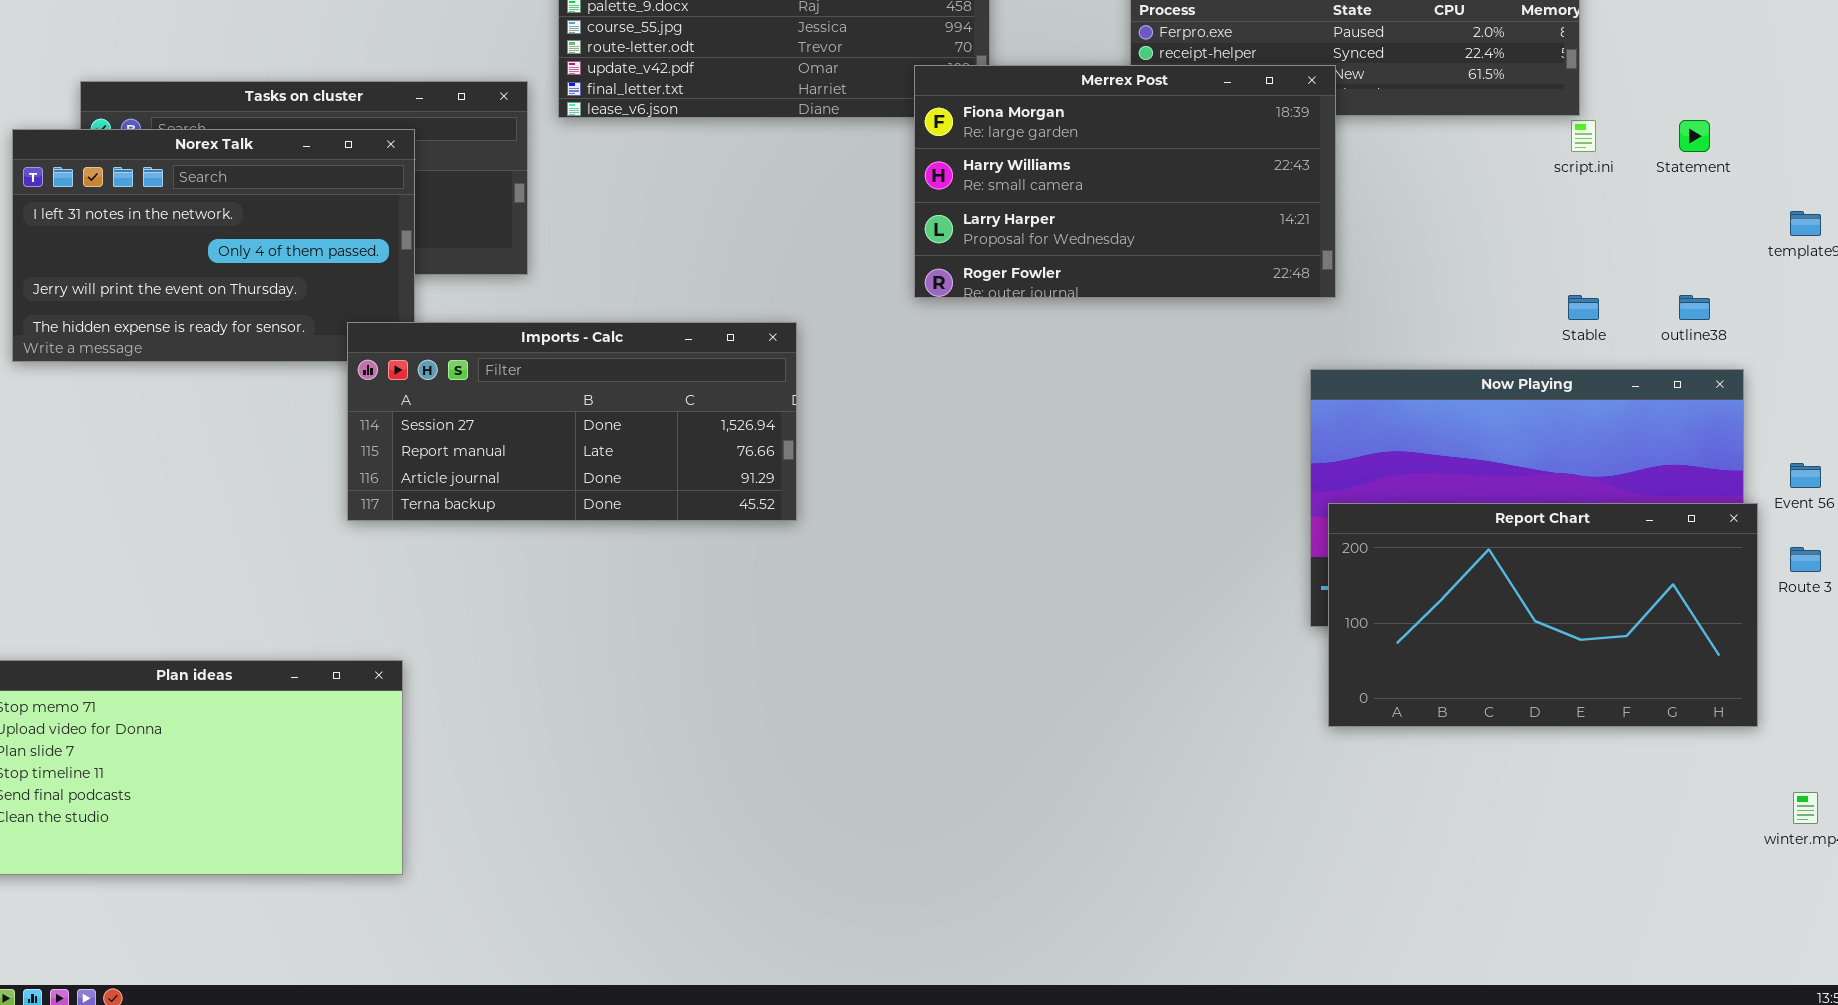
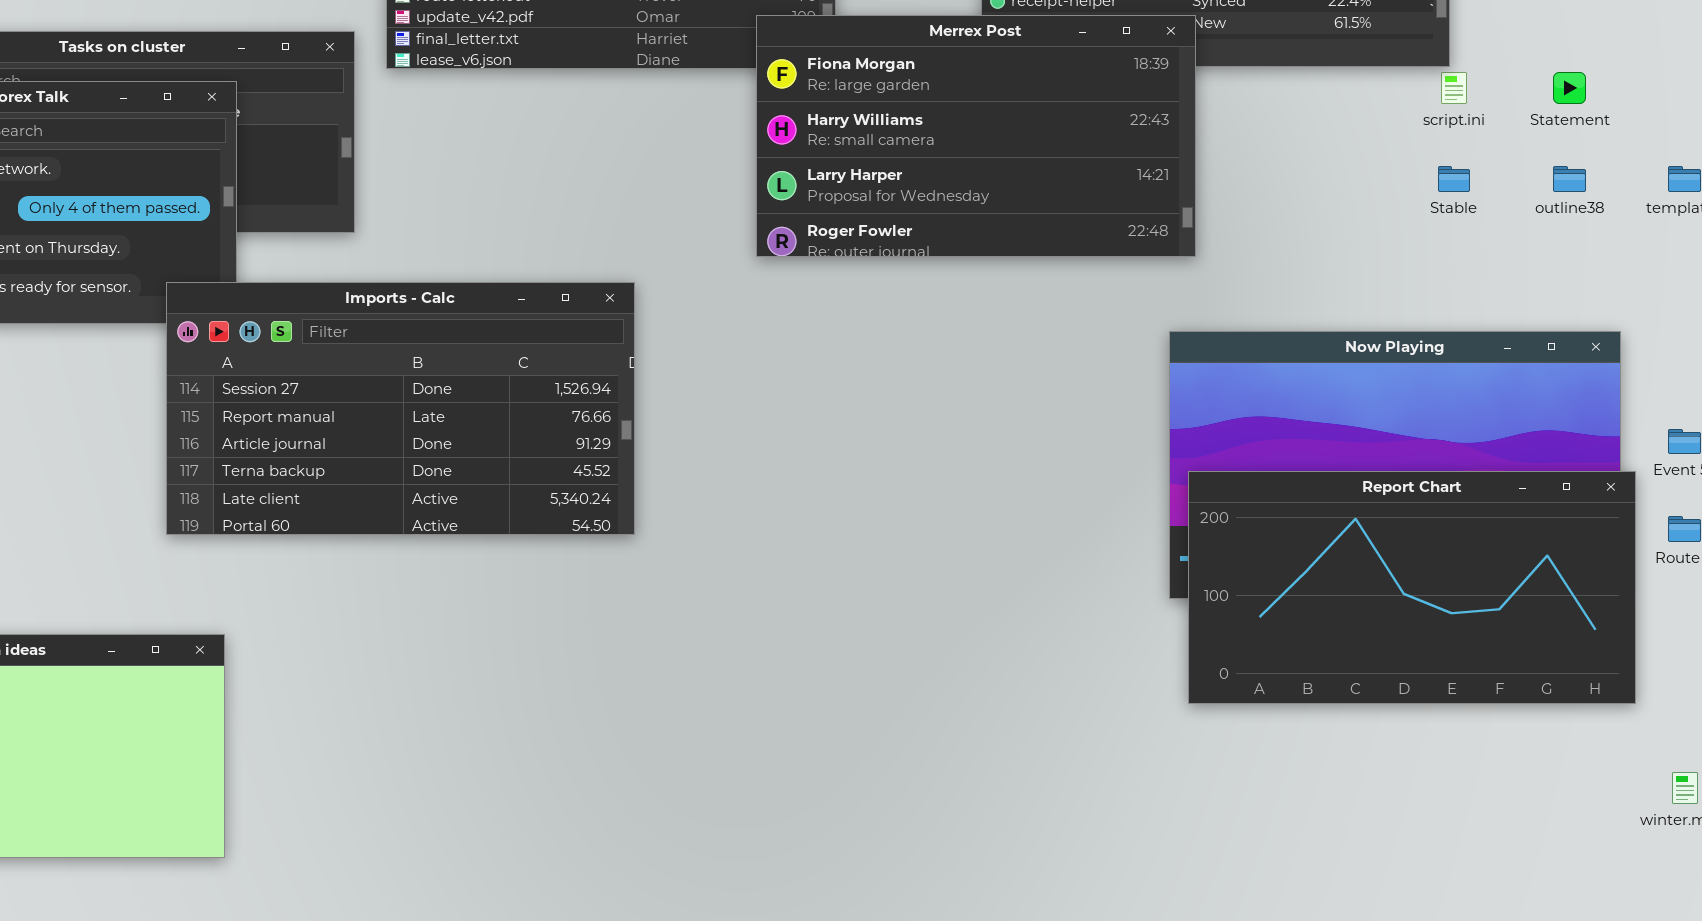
Stable: [1568,295,1599,320] -> [1438,166,1470,192], moved
outline38: [1679,295,1710,320] -> [1553,166,1586,192], moved
Imports - Calc: [347,322,797,521] -> [166,282,635,535], resized

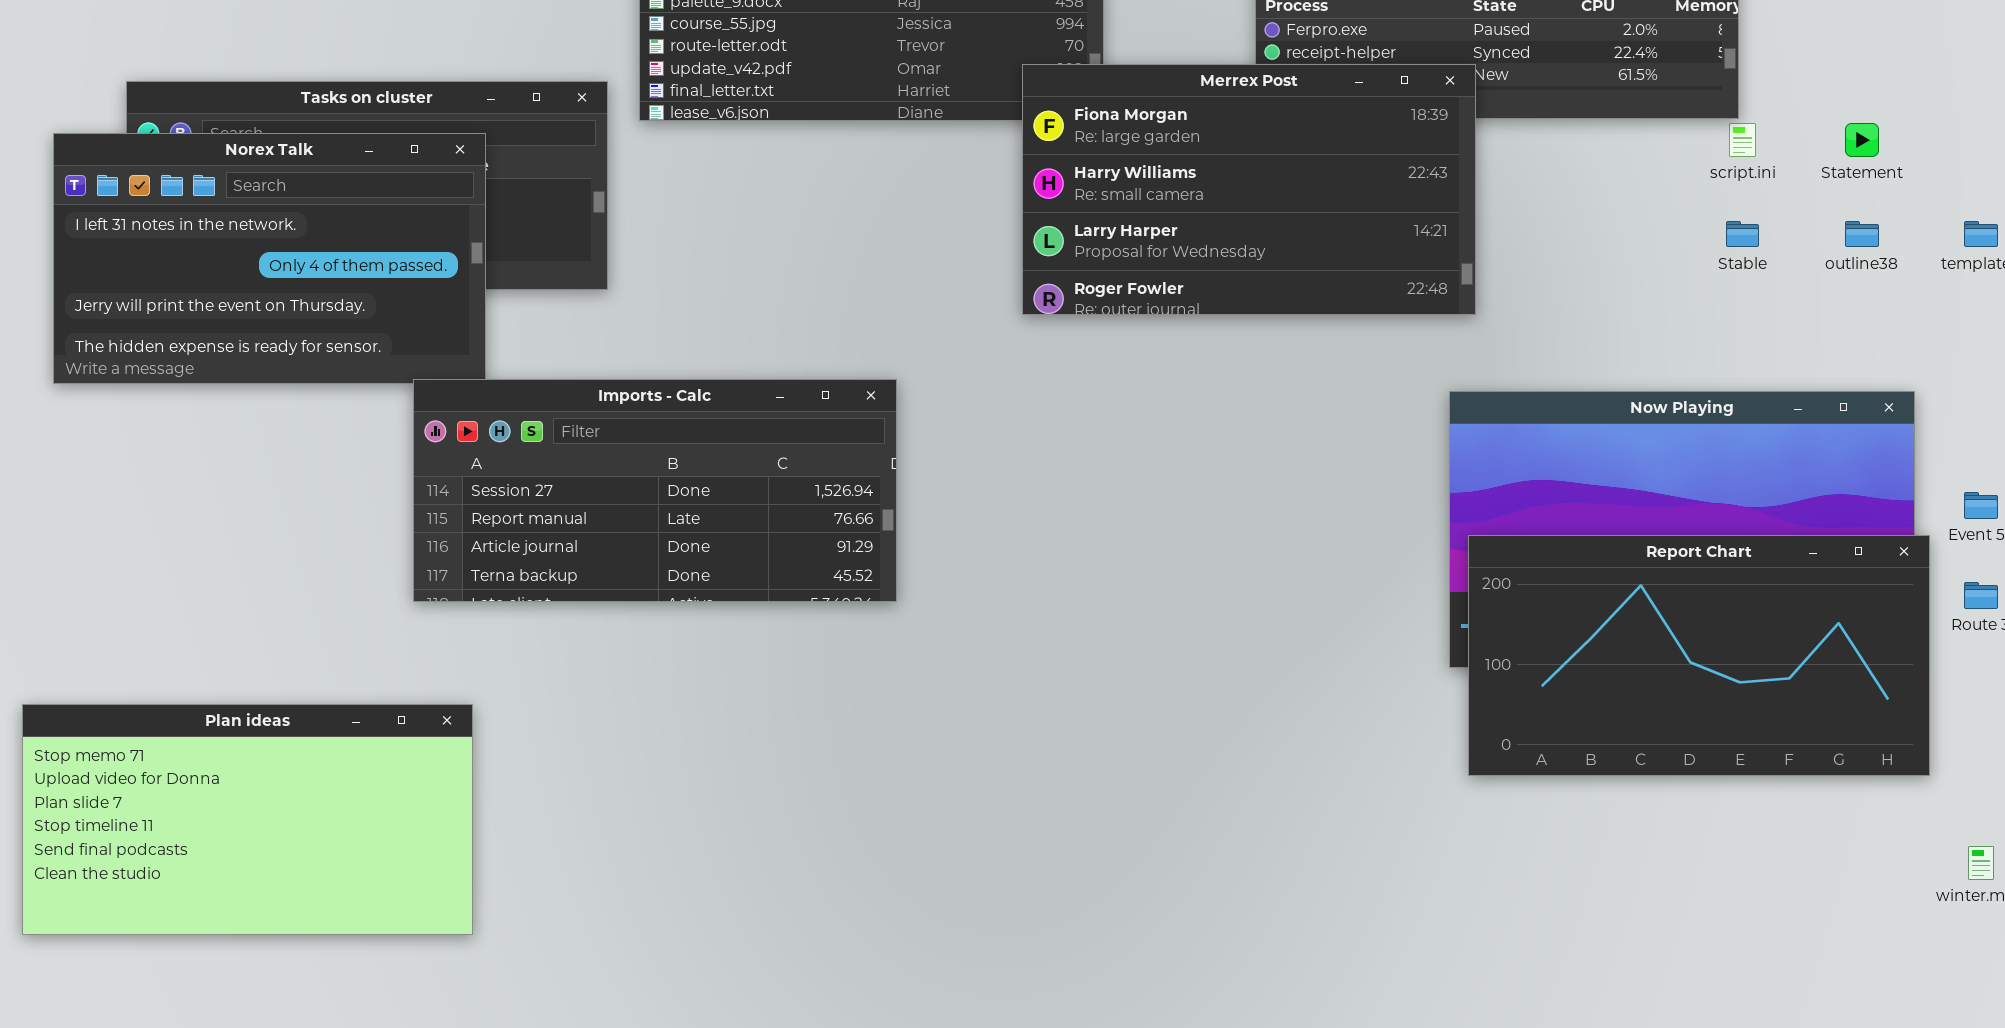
Imports - Calc: [166,282,635,535] -> [413,379,897,602], resized

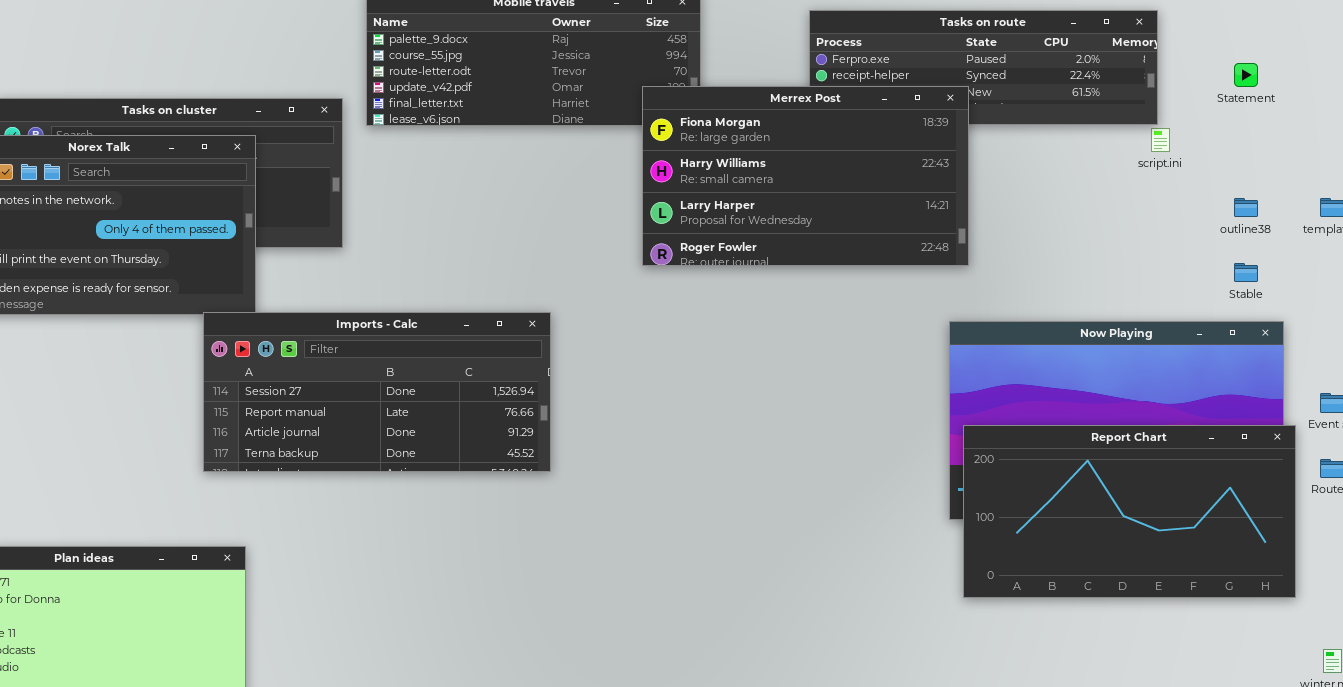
Statement: [1845,123,1879,157] -> [1234,63,1258,87], moved
Stable: [1726,221,1759,247] -> [1234,263,1258,282], moved

